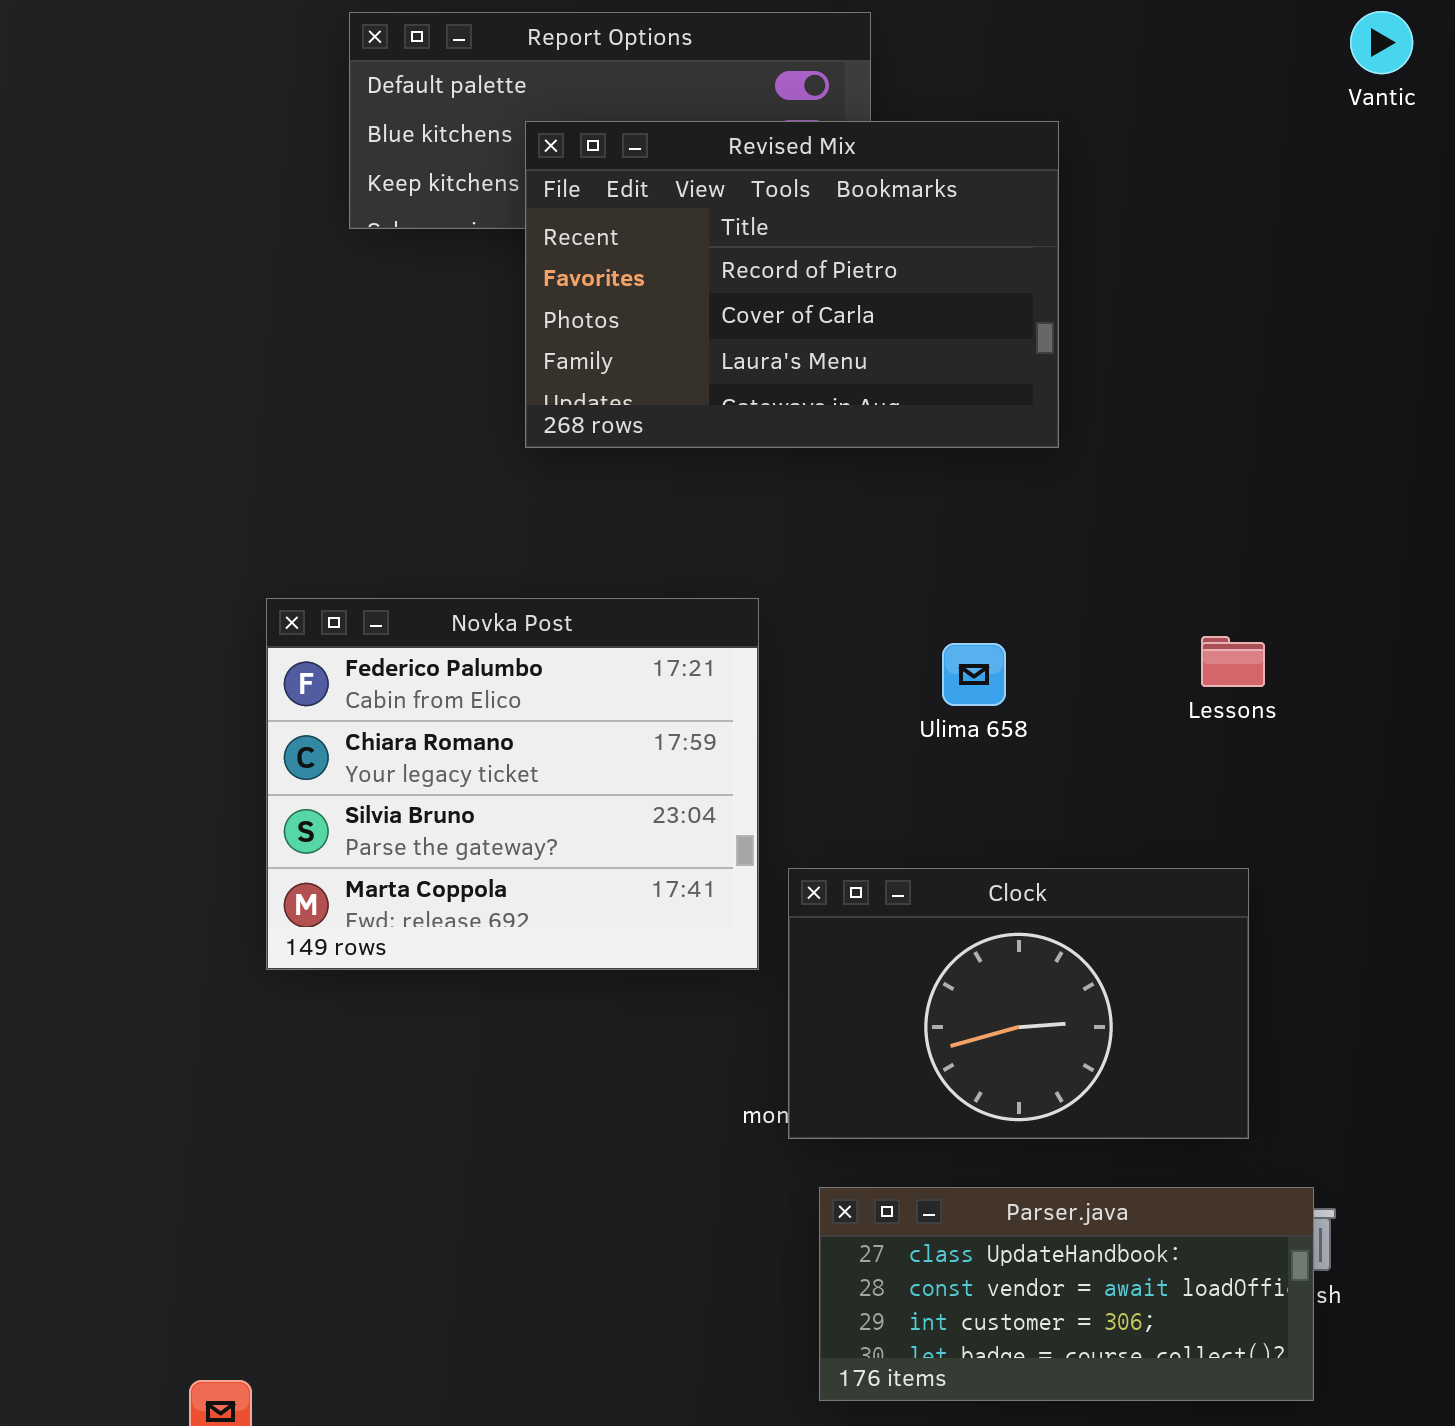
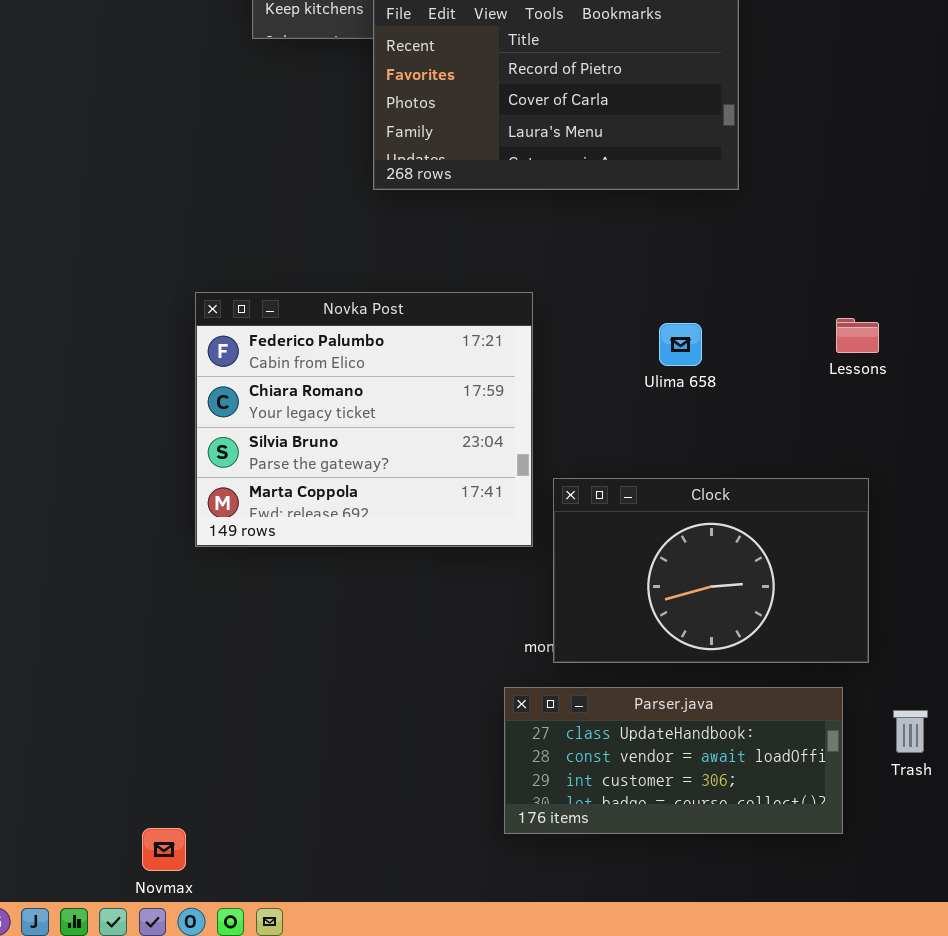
Parser.java: [819,1187,1314,1401] -> [504,687,843,834], moved

